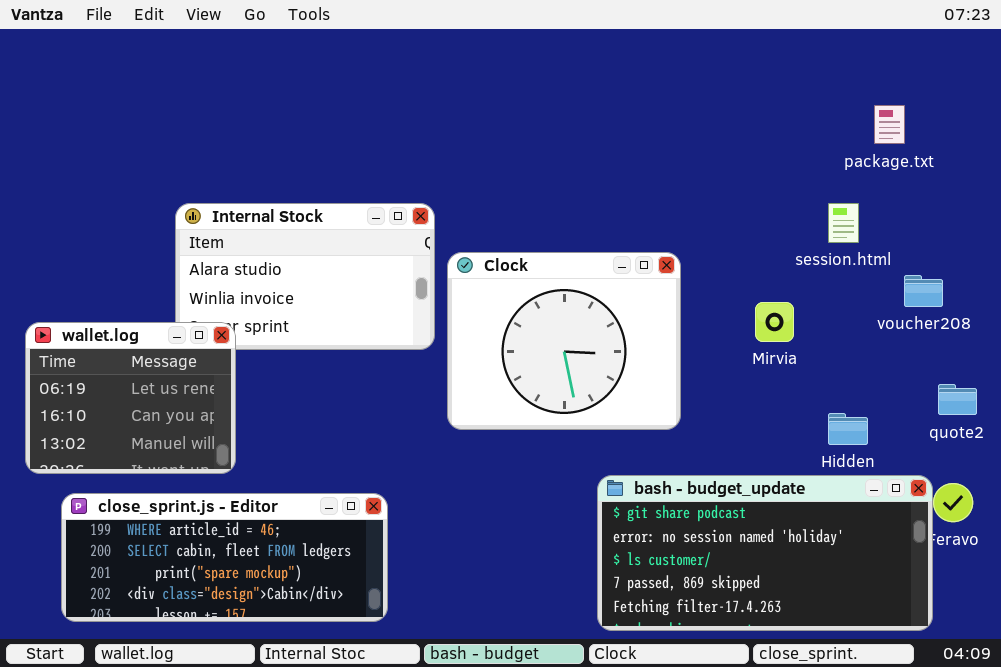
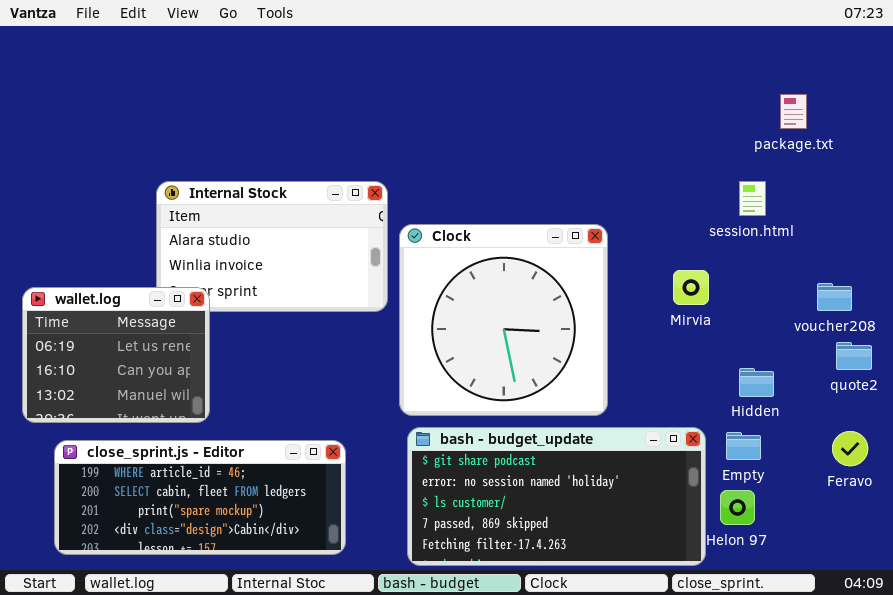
Clock: [447,252,681,430] -> [399,224,608,416], resized
voucher208: [904,275,943,307] -> [817,283,852,311], moved
bash - budget_update: [597,475,933,631] -> [407,427,706,566], moved

